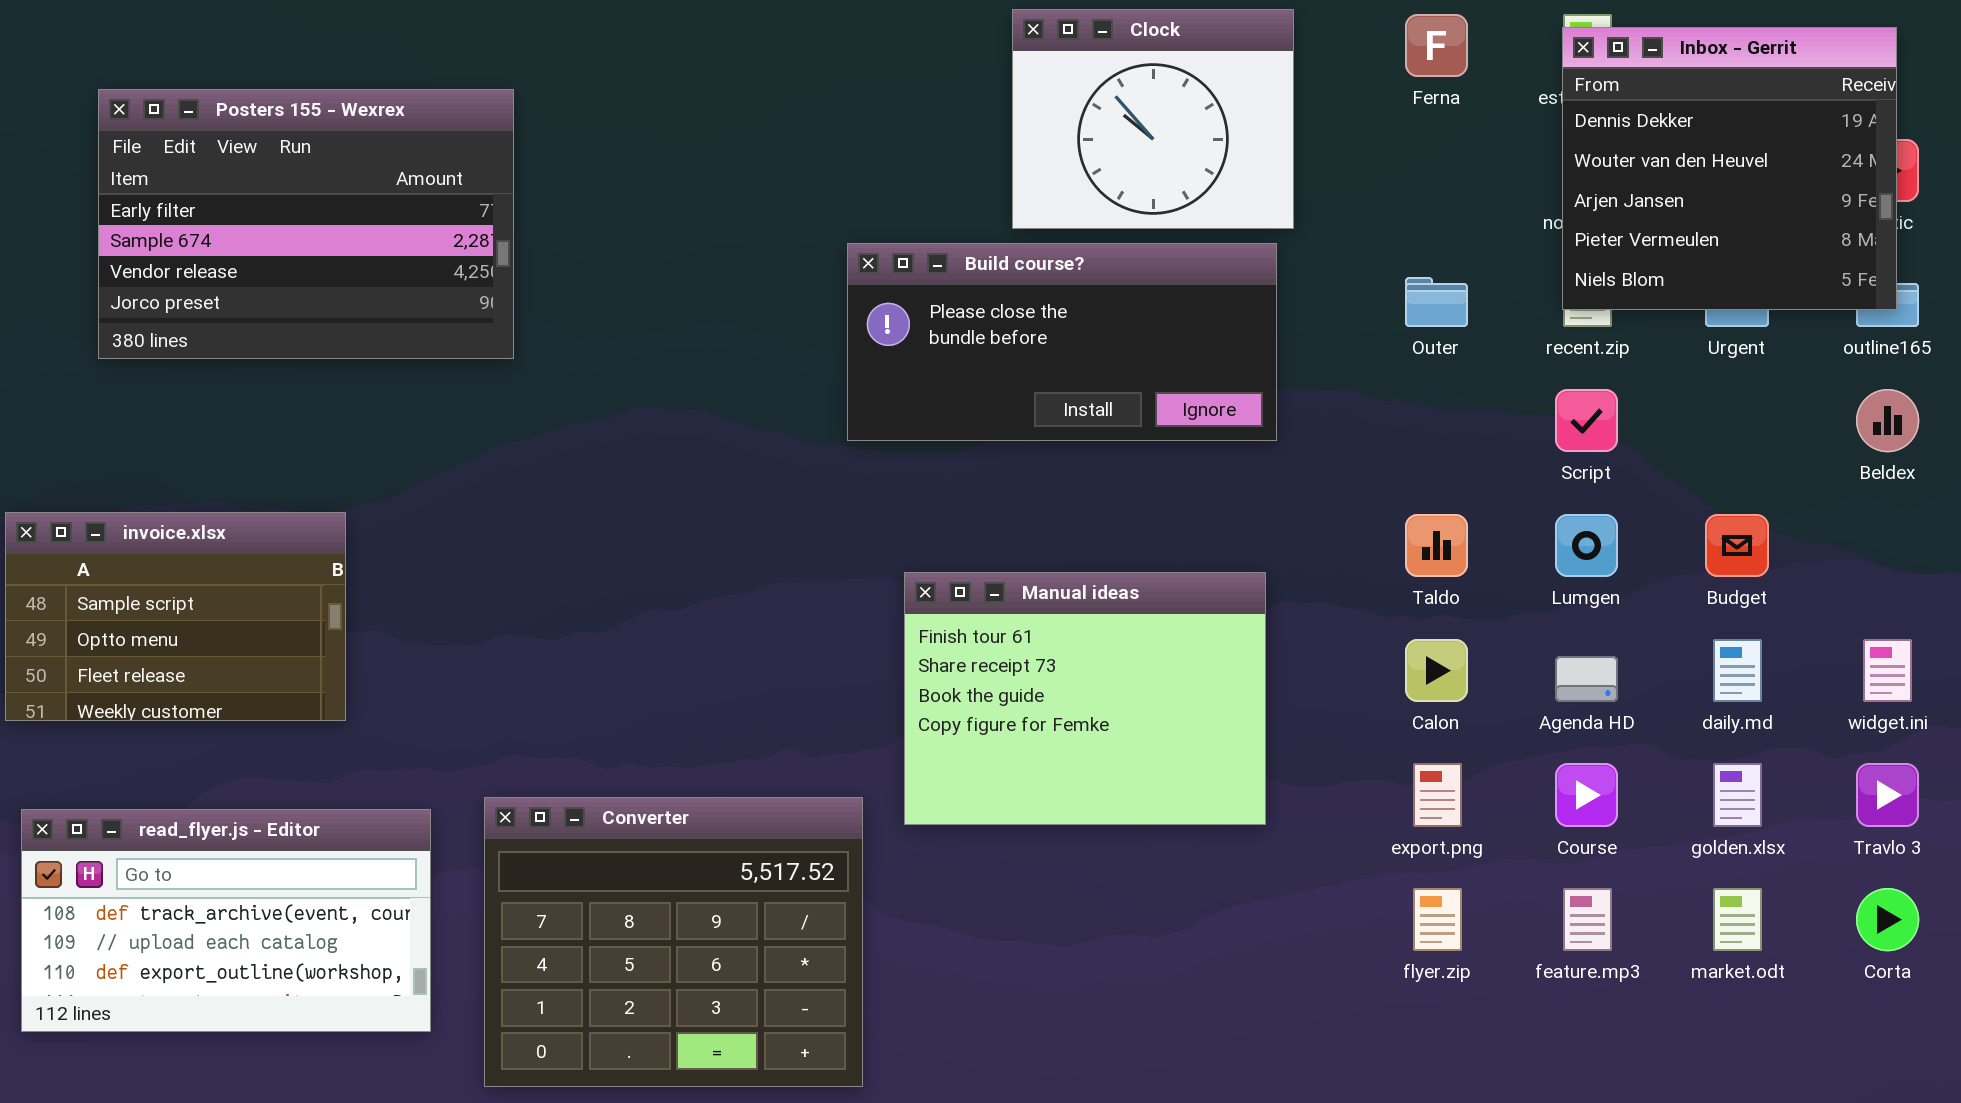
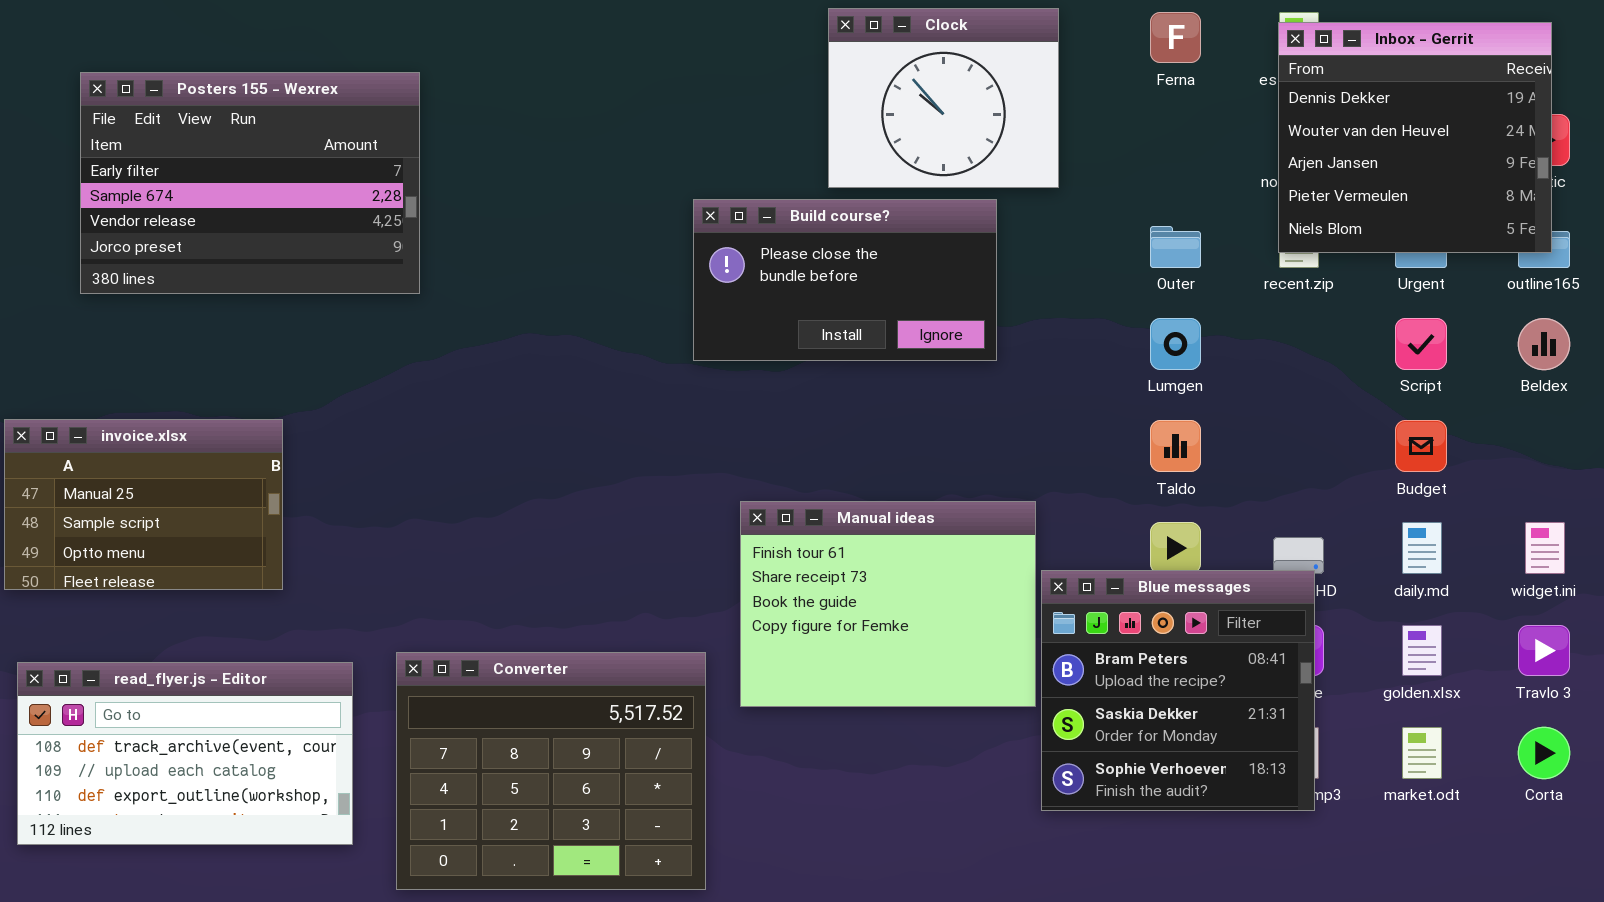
Build course?: [847,243,1277,441] -> [693,199,997,361], resized
Script: [1555,389,1618,452] -> [1395,318,1447,370], moved
invoice.xlsx: [5,512,346,721] -> [4,419,283,590], scrolled up 1 row
Lumgen: [1555,514,1618,577] -> [1150,318,1201,370], moved
Manual ideas: [904,572,1266,825] -> [740,501,1036,707], moved
Blue messages: none -> [1041,570,1315,811], opened

